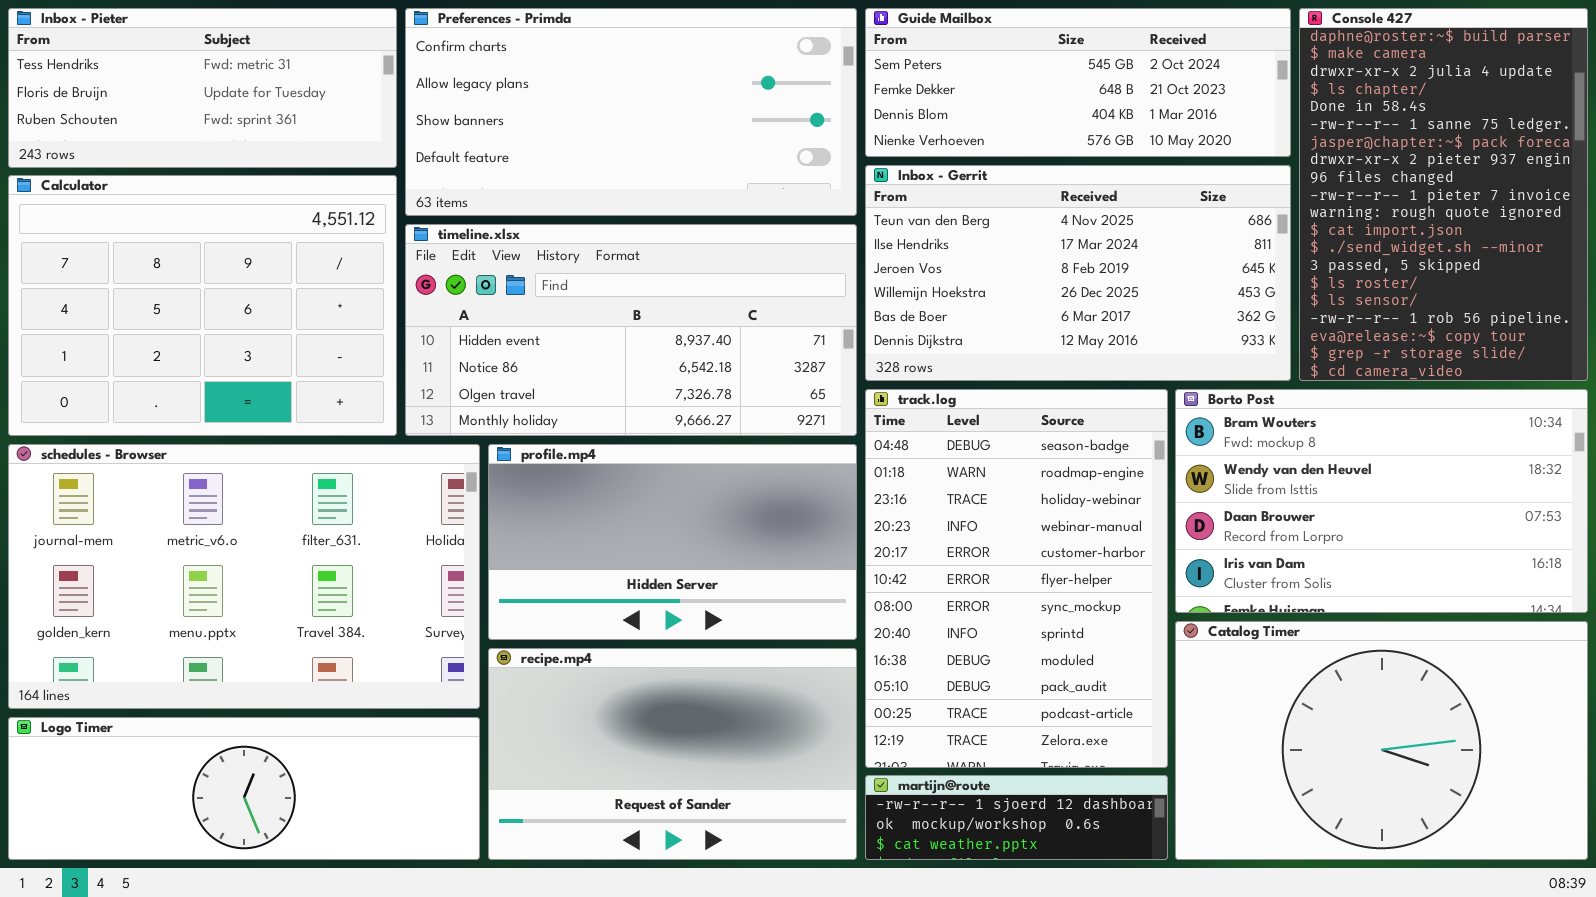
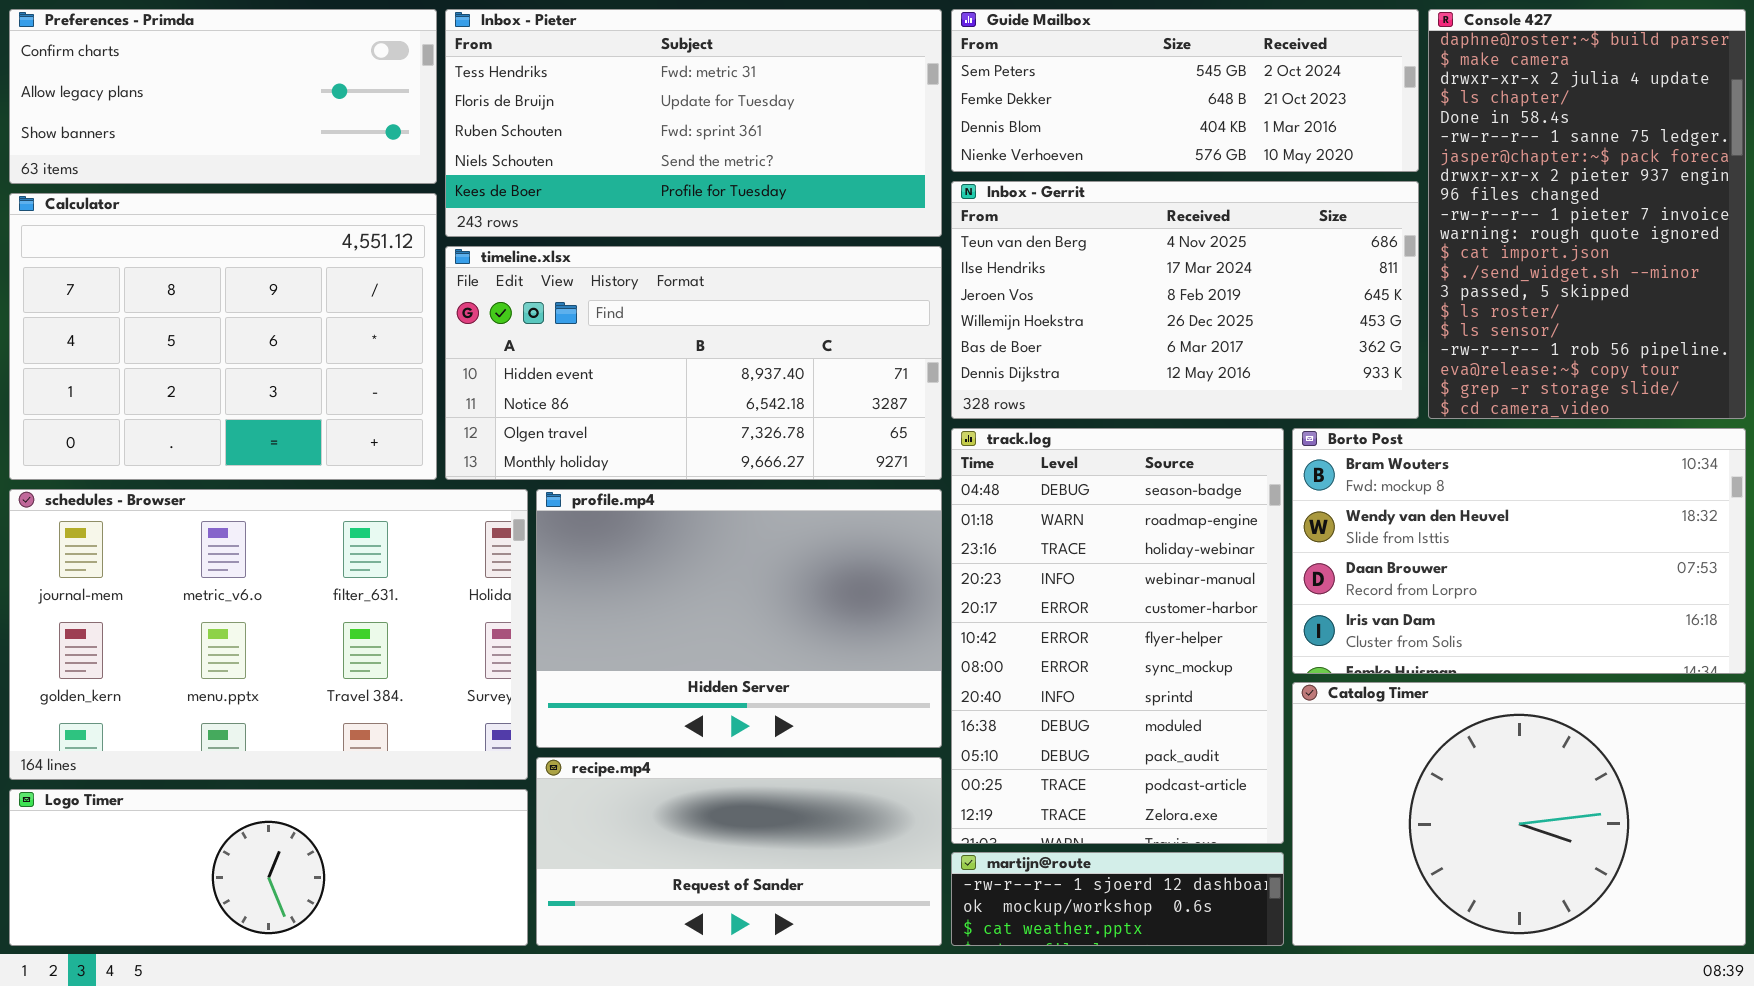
Inbox - Pieter: [8,8,397,168] -> [445,9,942,237], moved, resized
Preferences - Primda: [405,8,857,216] -> [9,9,437,184], moved, resized
profile.mp4: [488,444,857,640] -> [536,489,942,748], resized
recipe.mp4: [488,648,857,860] -> [536,757,942,946], resized

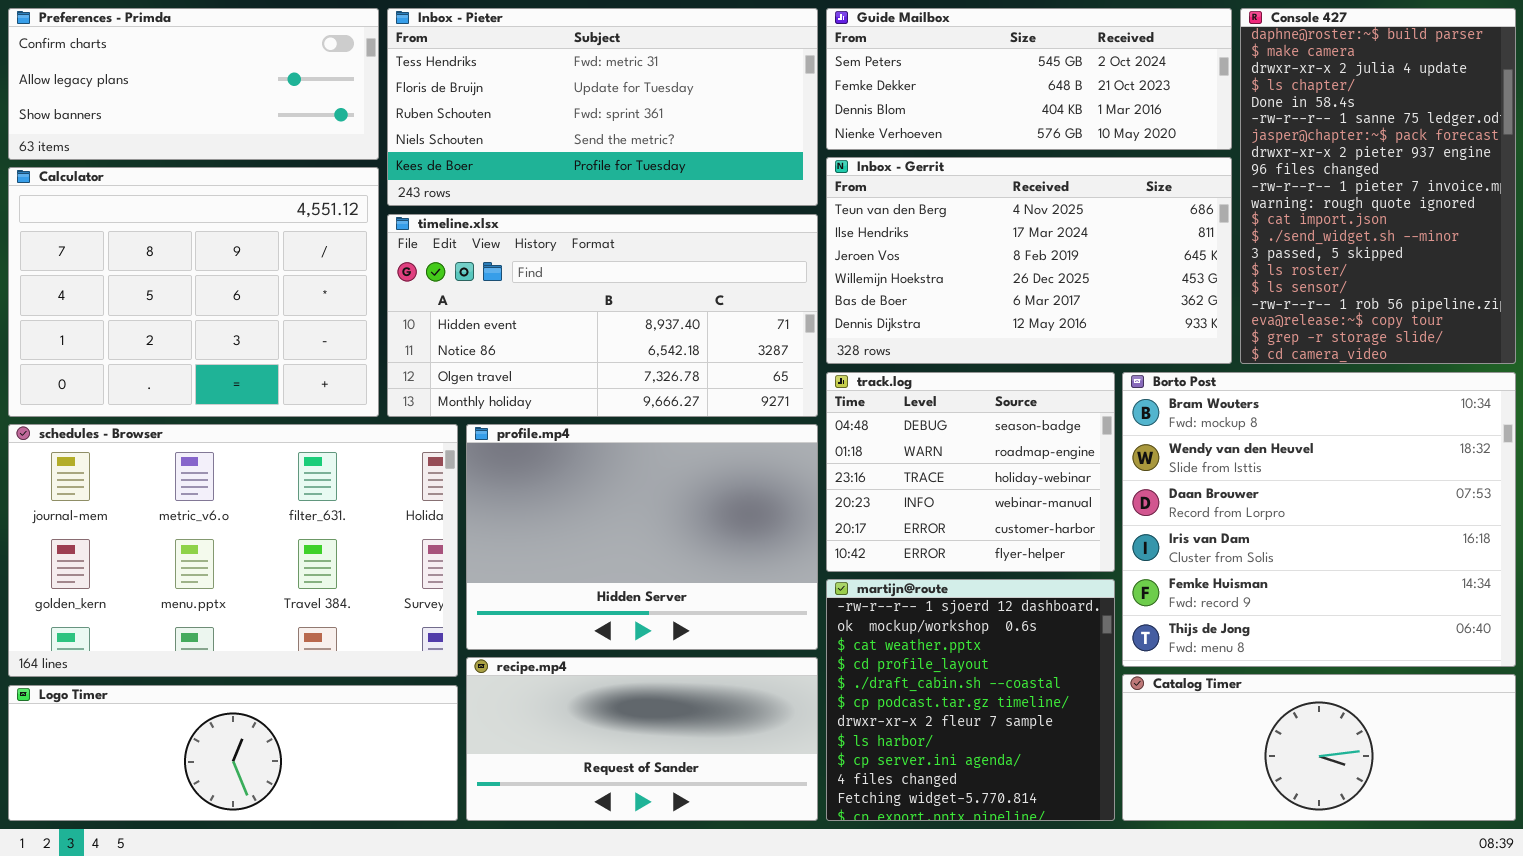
track.log: [951,428,1284,844] -> [826,372,1115,572], resized
Borto Post: [1292,428,1746,674] -> [1122,372,1516,667], resized
Catalog Timer: [1292,682,1746,946] -> [1122,674,1516,821], resized
martijn@route: [951,852,1284,946] -> [826,579,1115,821], resized

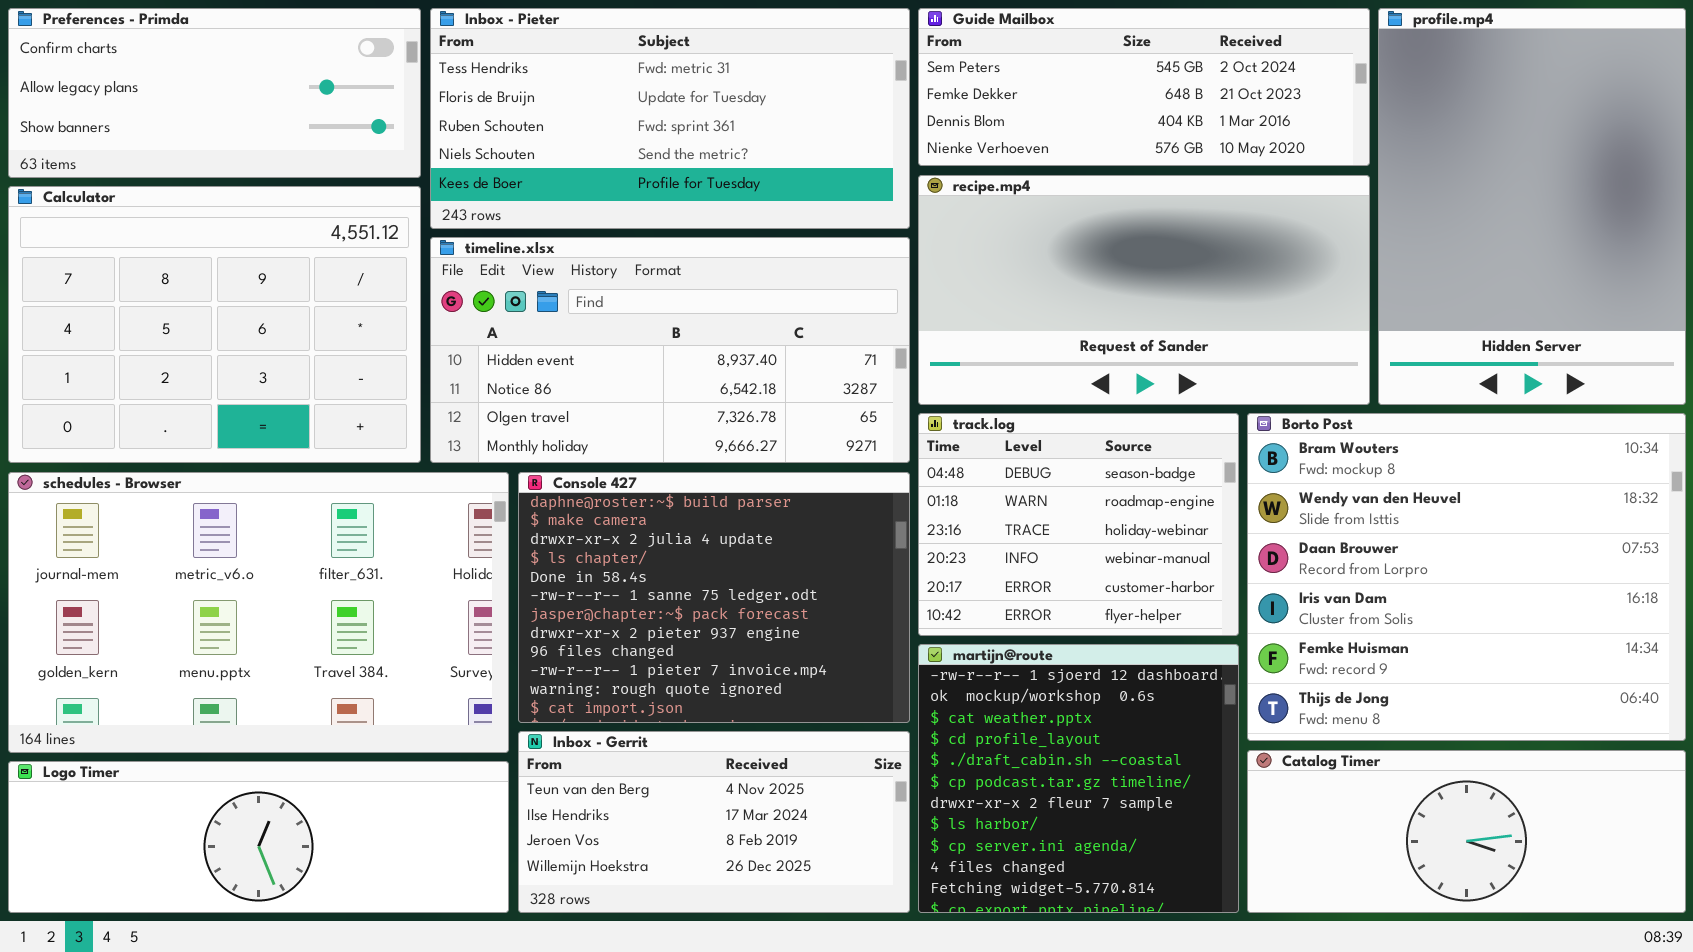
Console 427: [1240,8,1516,364] -> [518,472,910,723], moved, resized
Inbox - Gerrit: [826,157,1232,364] -> [518,731,910,913], moved, resized
profile.mp4: [466,424,818,650] -> [1378,8,1686,405], moved, resized
recipe.mp4: [466,657,818,821] -> [918,175,1370,405], moved, resized

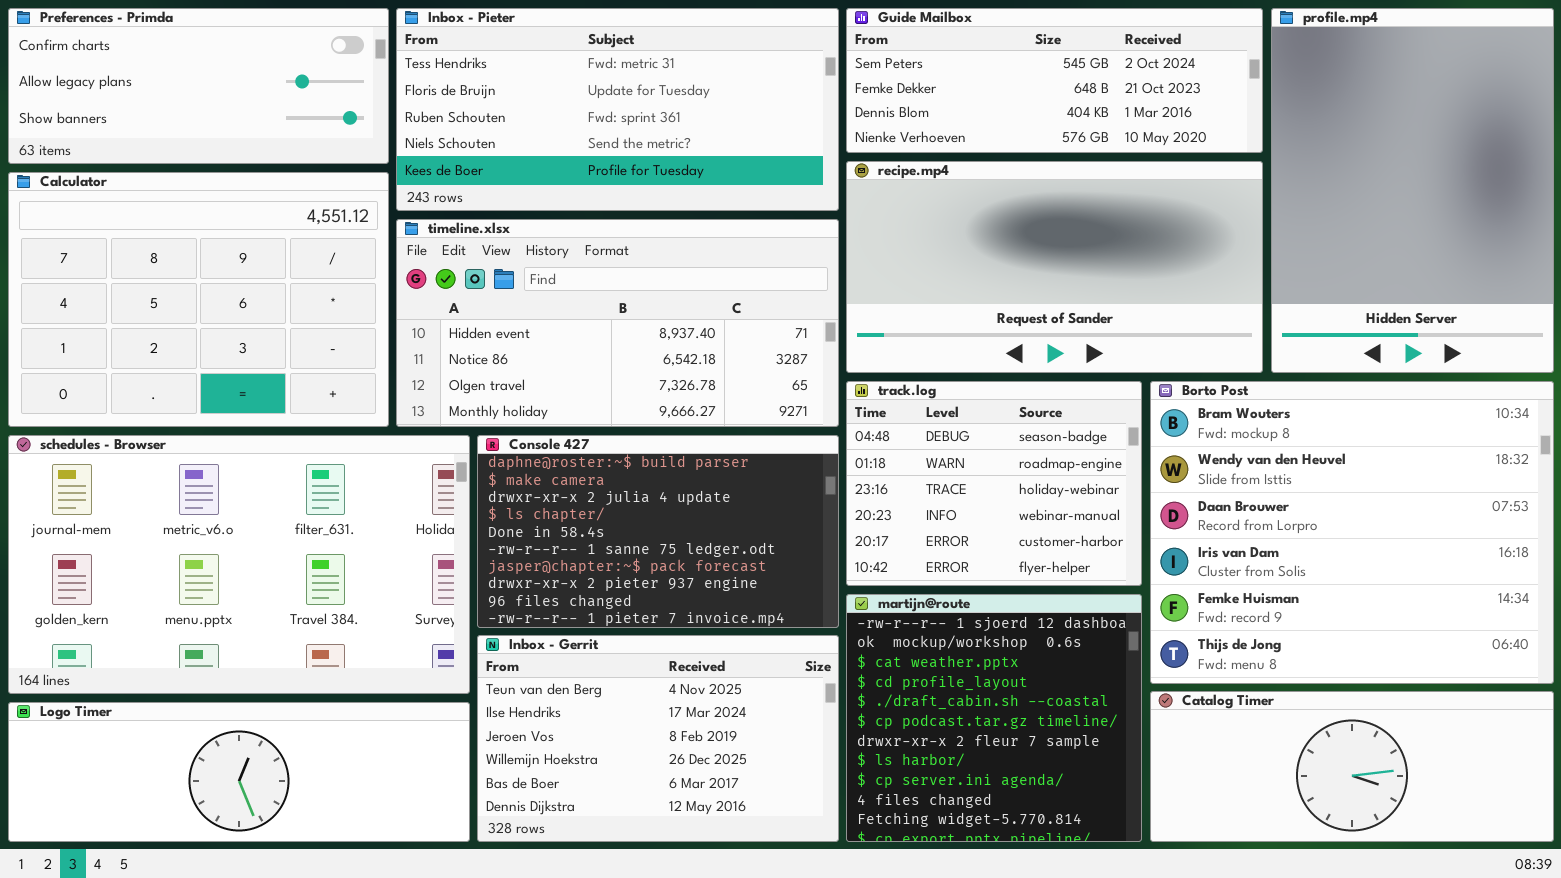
Console 427: [518,472,910,723] -> [477,435,839,628], resized
Inbox - Gerrit: [518,731,910,913] -> [477,635,839,842], resized

